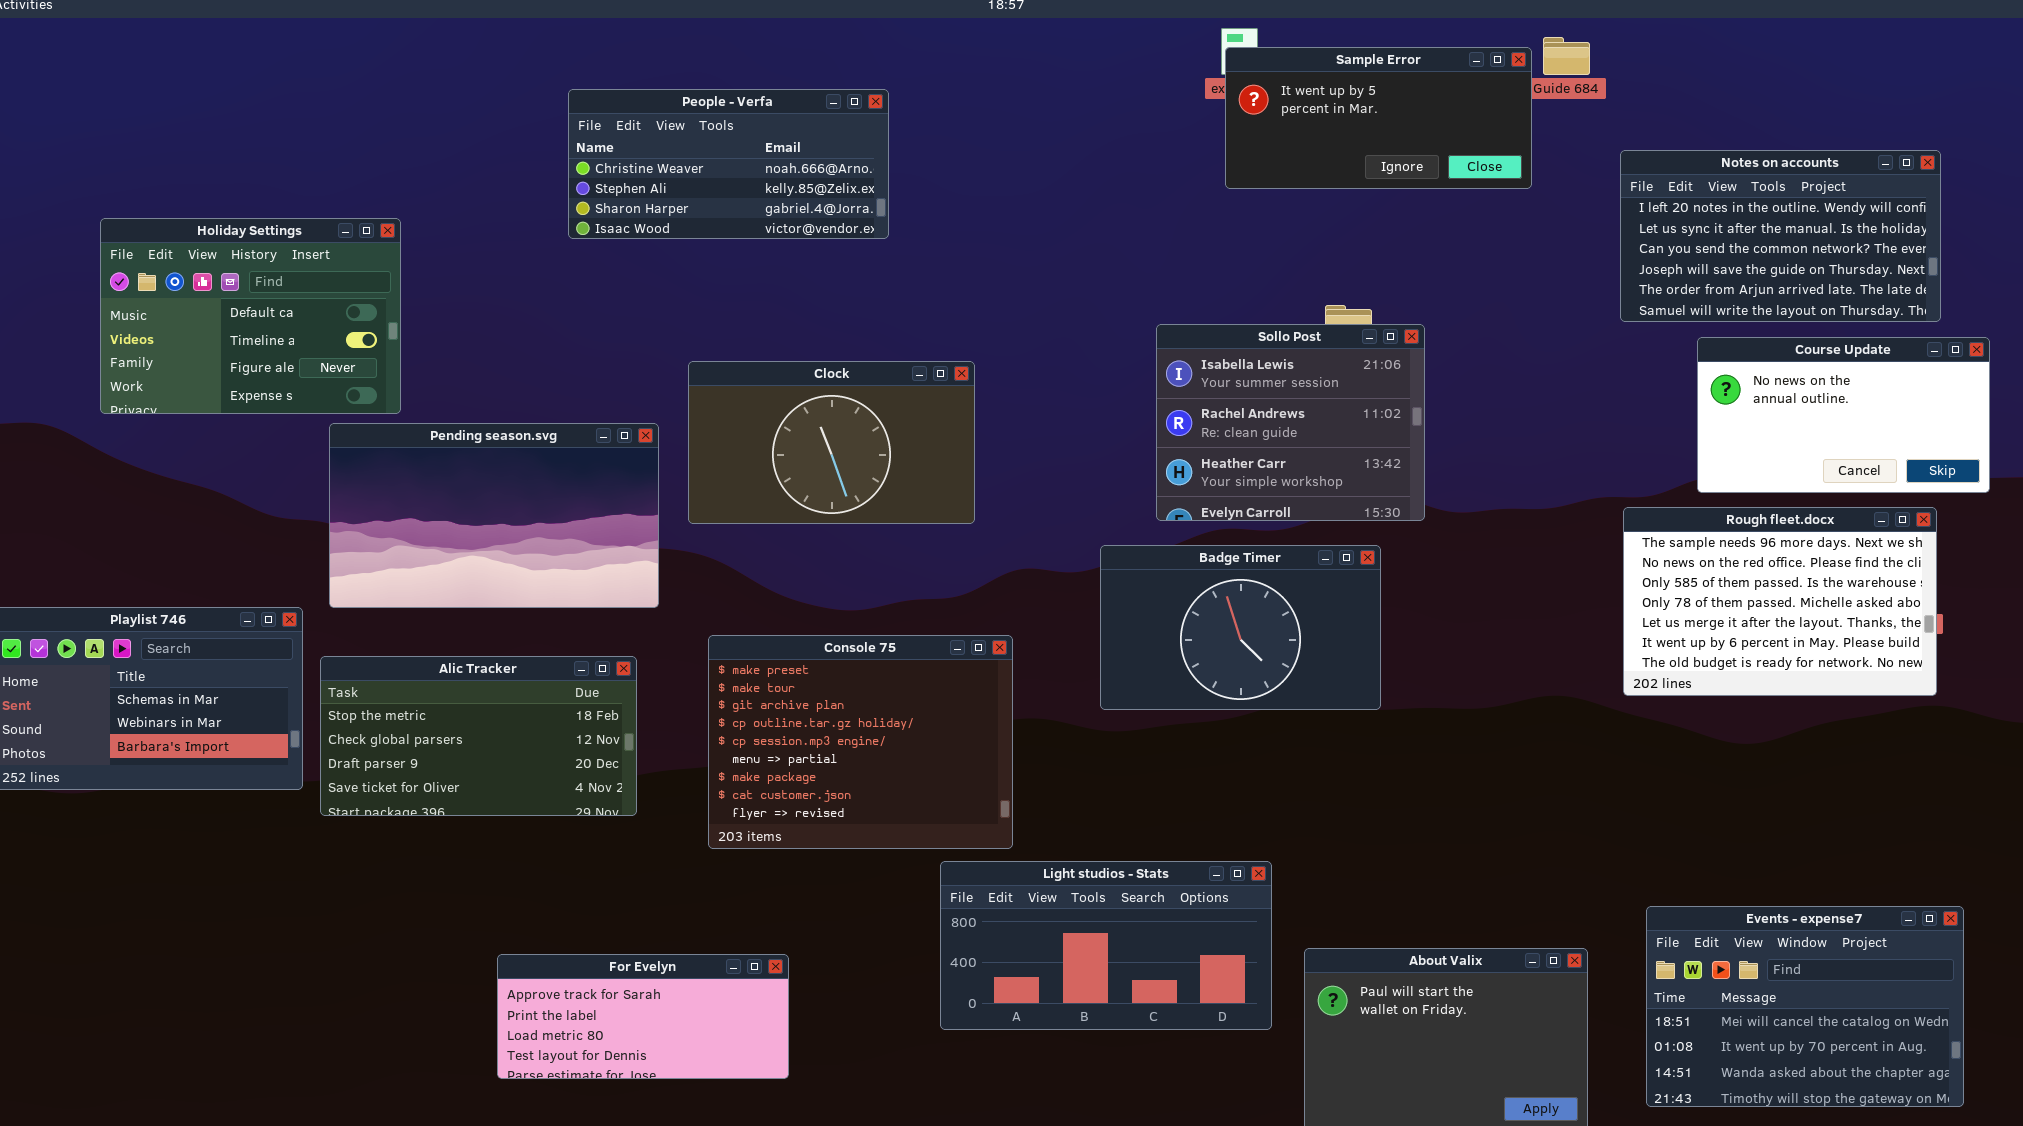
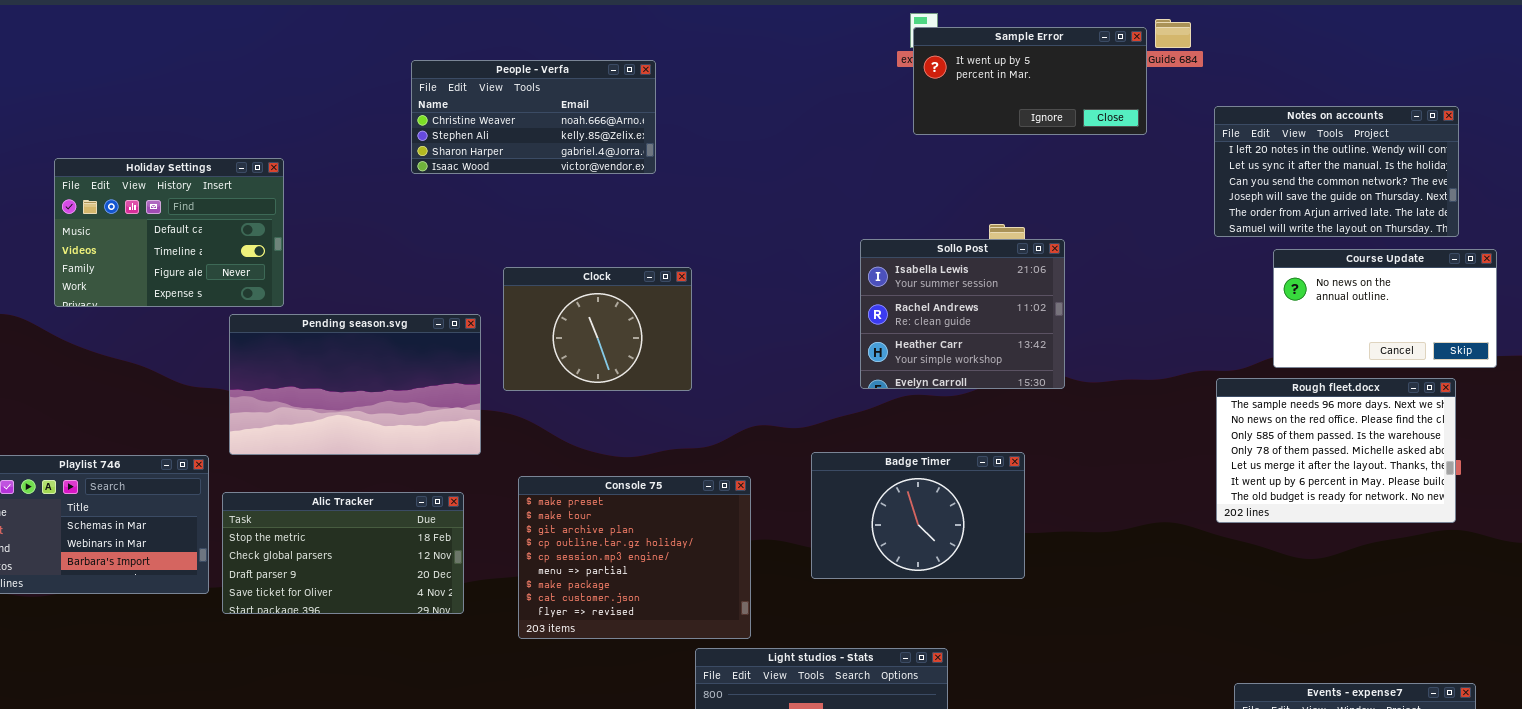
Clock: [688,361,975,524] -> [503,267,692,391], resized
Badge Timer: [1100,545,1381,710] -> [811,452,1025,579], moved

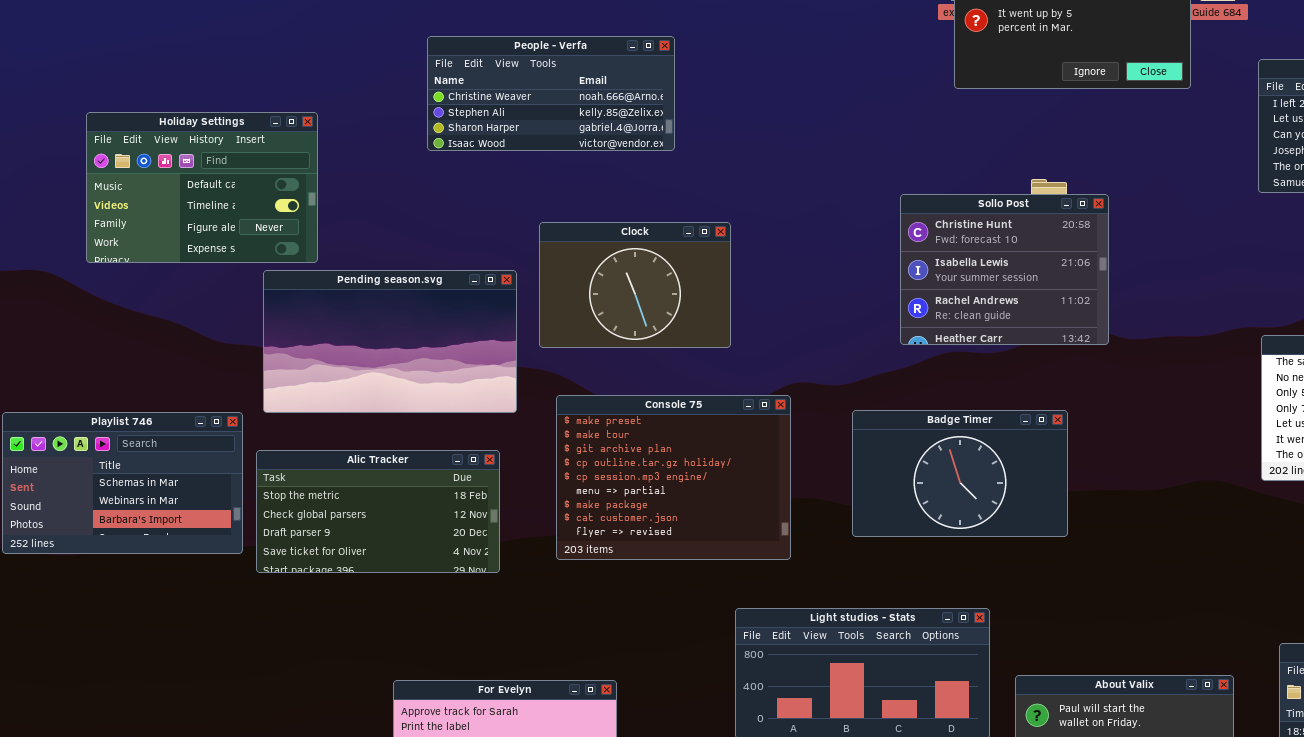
People - Verfa: [411,60,656,174] -> [427,36,675,151], moved
Sollo Post: [860,239,1065,389] -> [900,194,1109,345], scrolled up 1 row
Console 75: [518,476,751,639] -> [556,395,791,560], moved

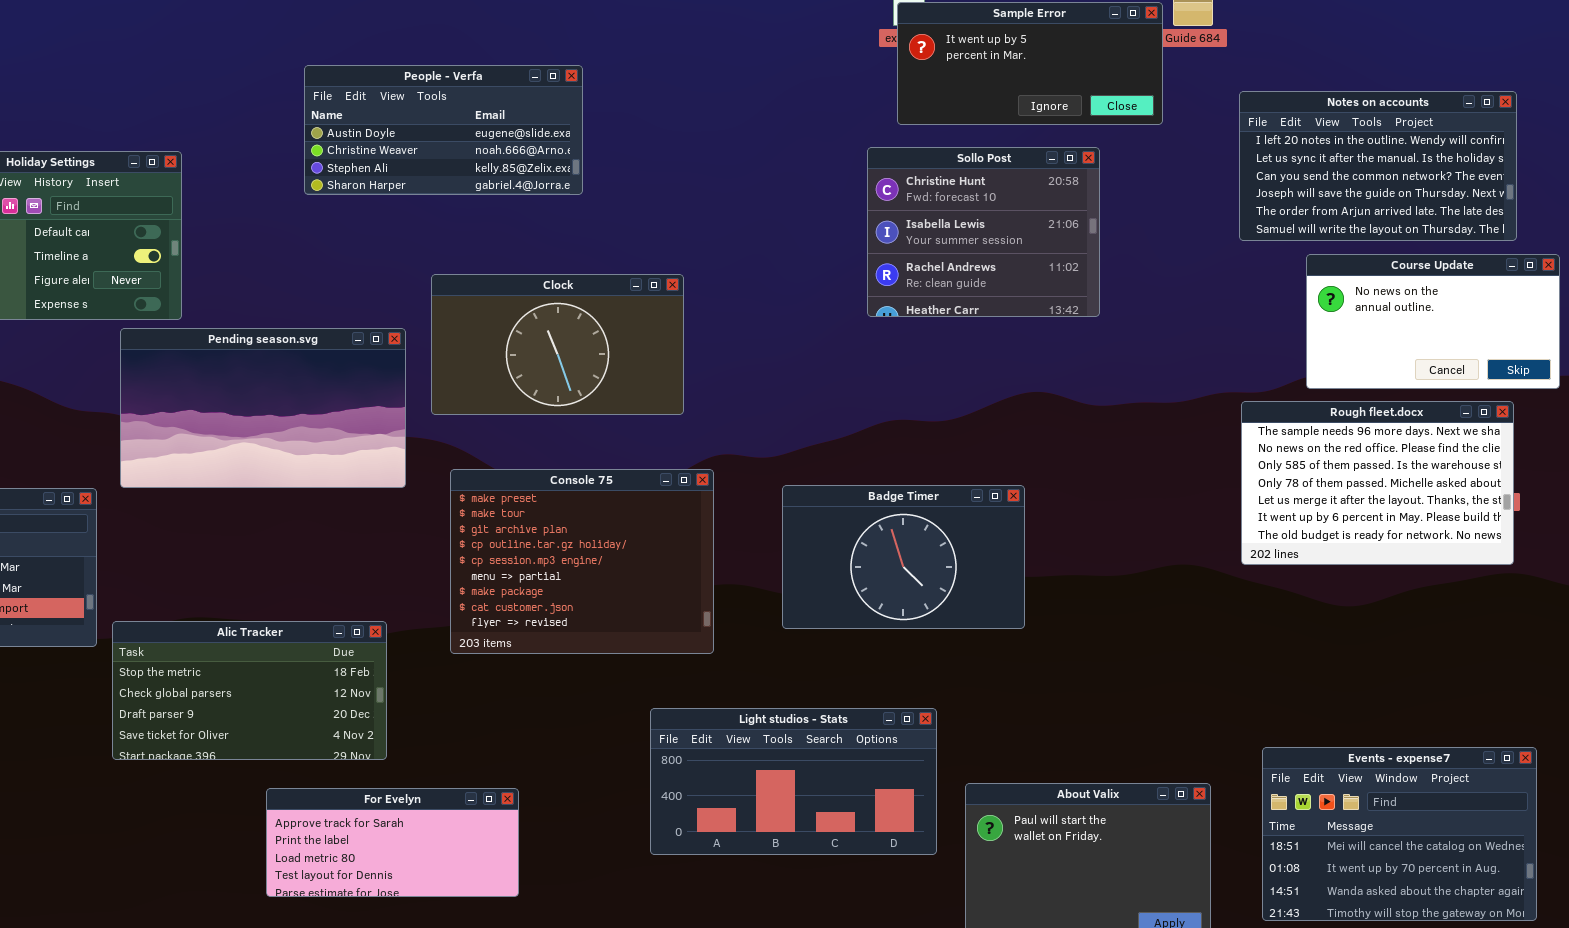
People - Verfa: [427,36,675,151] -> [304,65,583,195], scrolled up 1 row
Sollo Post: [900,194,1109,345] -> [867,147,1100,317], moved
Clock: [539,222,731,348] -> [431,274,684,415], resized
Alic Tracker: [256,450,500,573] -> [112,621,387,760], moved

